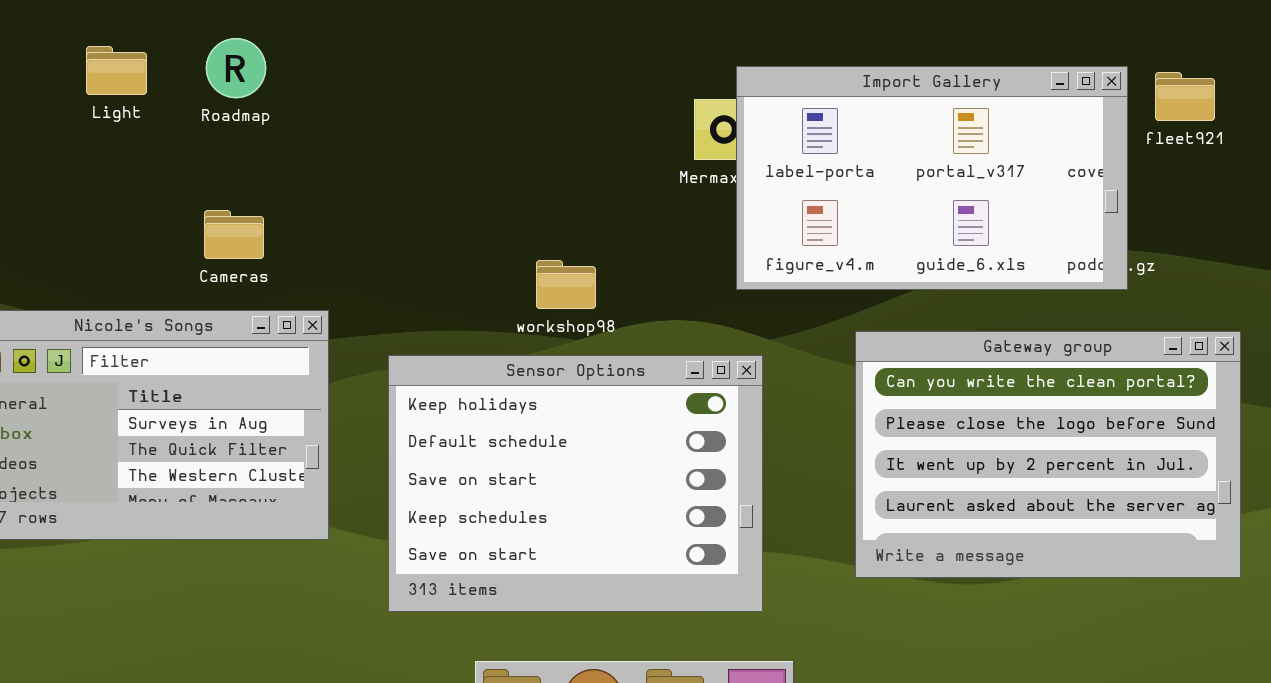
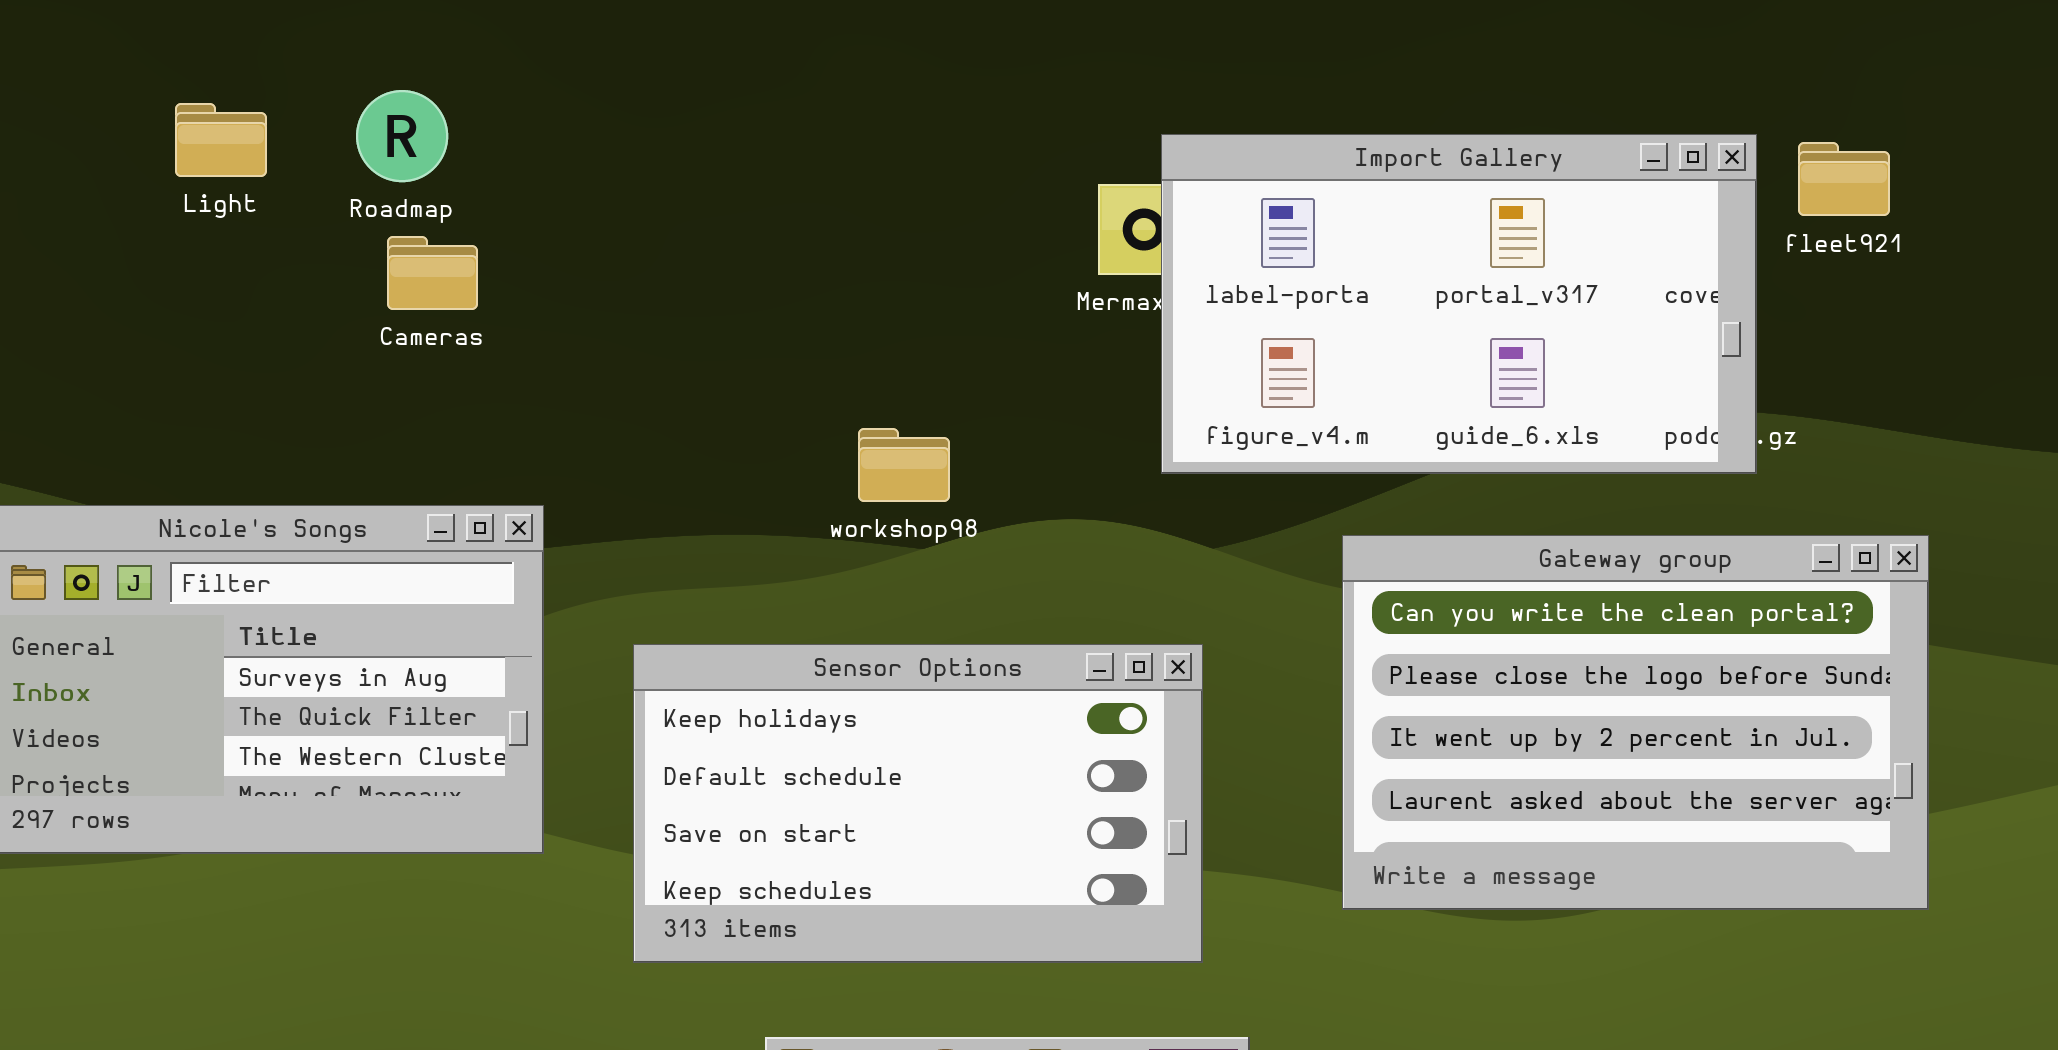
Cameras: [204,210,264,259] -> [387,236,478,310], moved
Sensor Options: [388,355,763,612] -> [633,644,1203,963], resized

